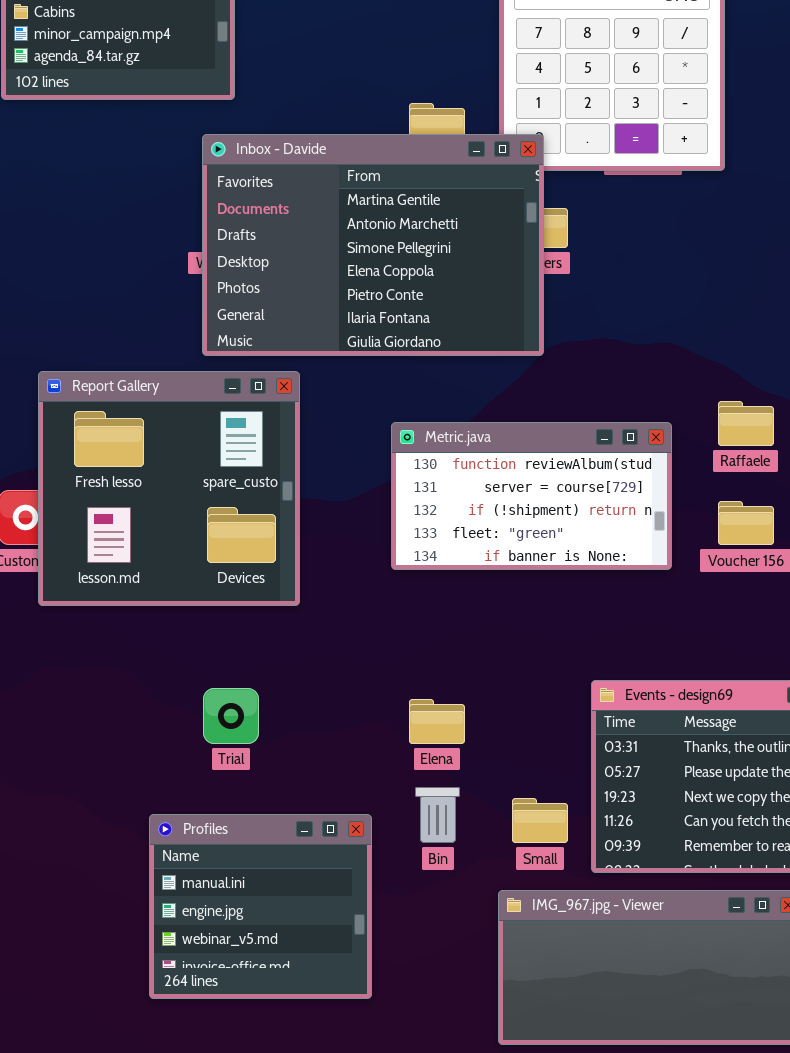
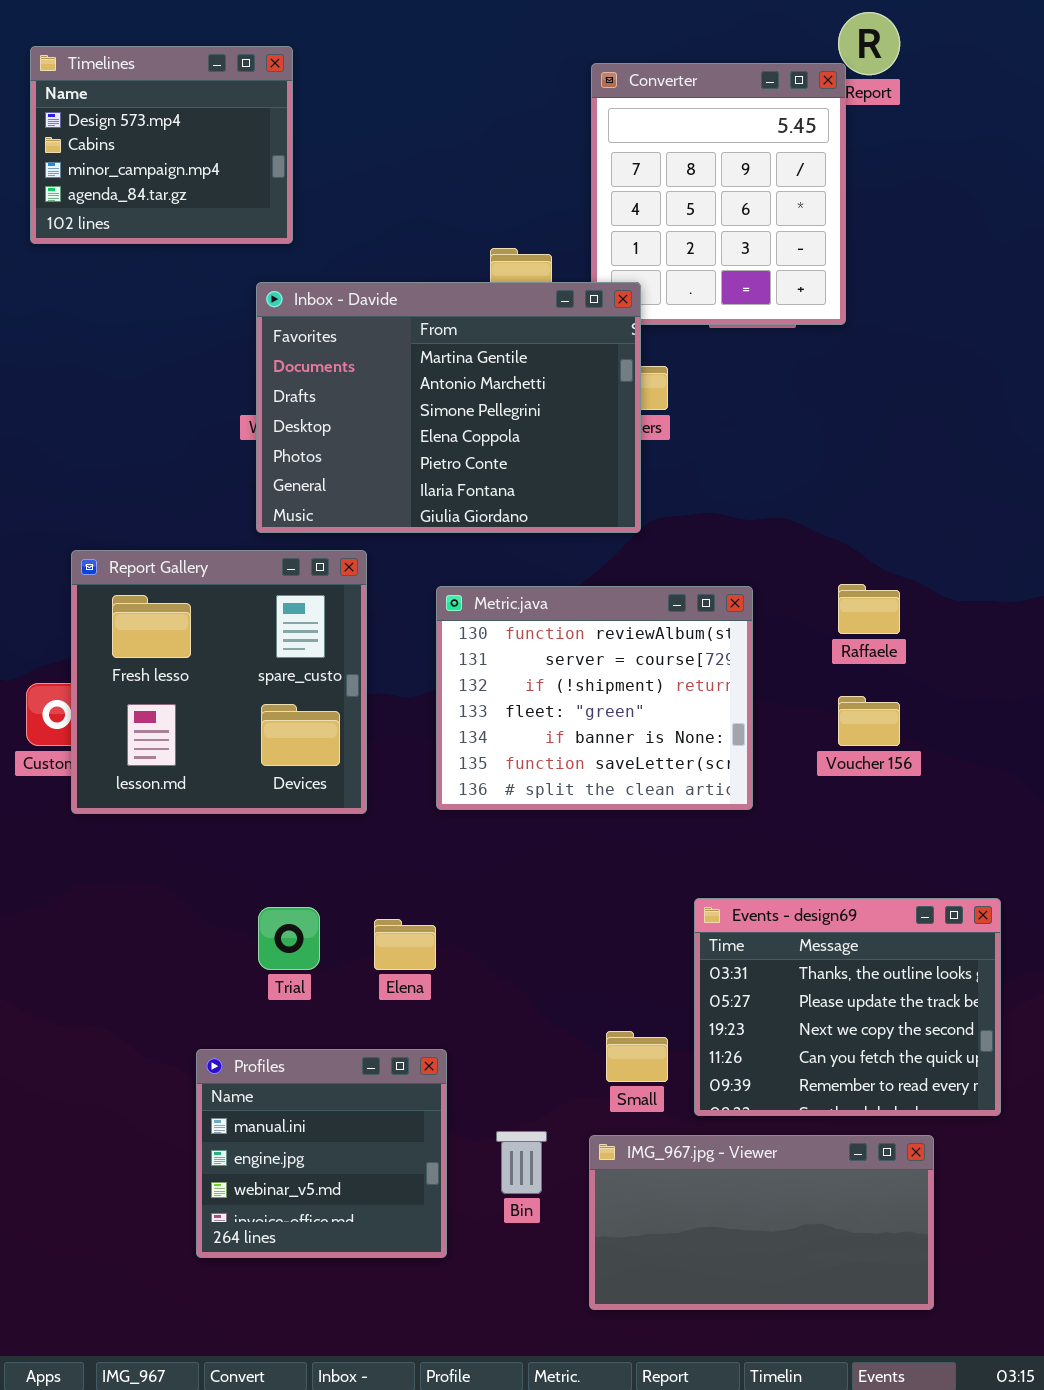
Metric.java: [391,422,672,570] -> [436,586,753,810], moved, resized
Elena: [409,699,465,744] -> [374,919,436,970], moved
Bin: [415,787,460,843] -> [496,1131,547,1194], moved

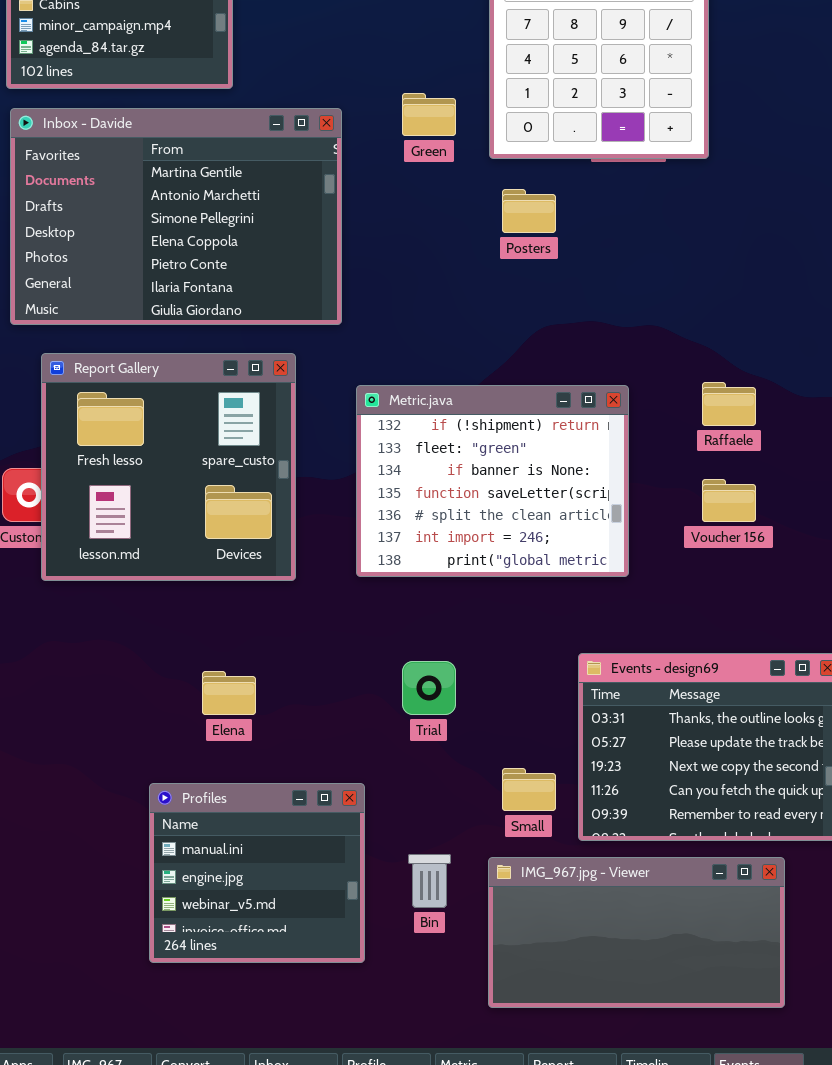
Inbox - Davide: [256,282,641,533] -> [10,108,342,325], moved
Metric.java: [436,586,753,810] -> [356,385,629,577], scrolled down 2 rows
Trial: [258,907,320,970] -> [402,661,456,715], moved
Elena: [374,919,436,970] -> [202,671,256,715], moved

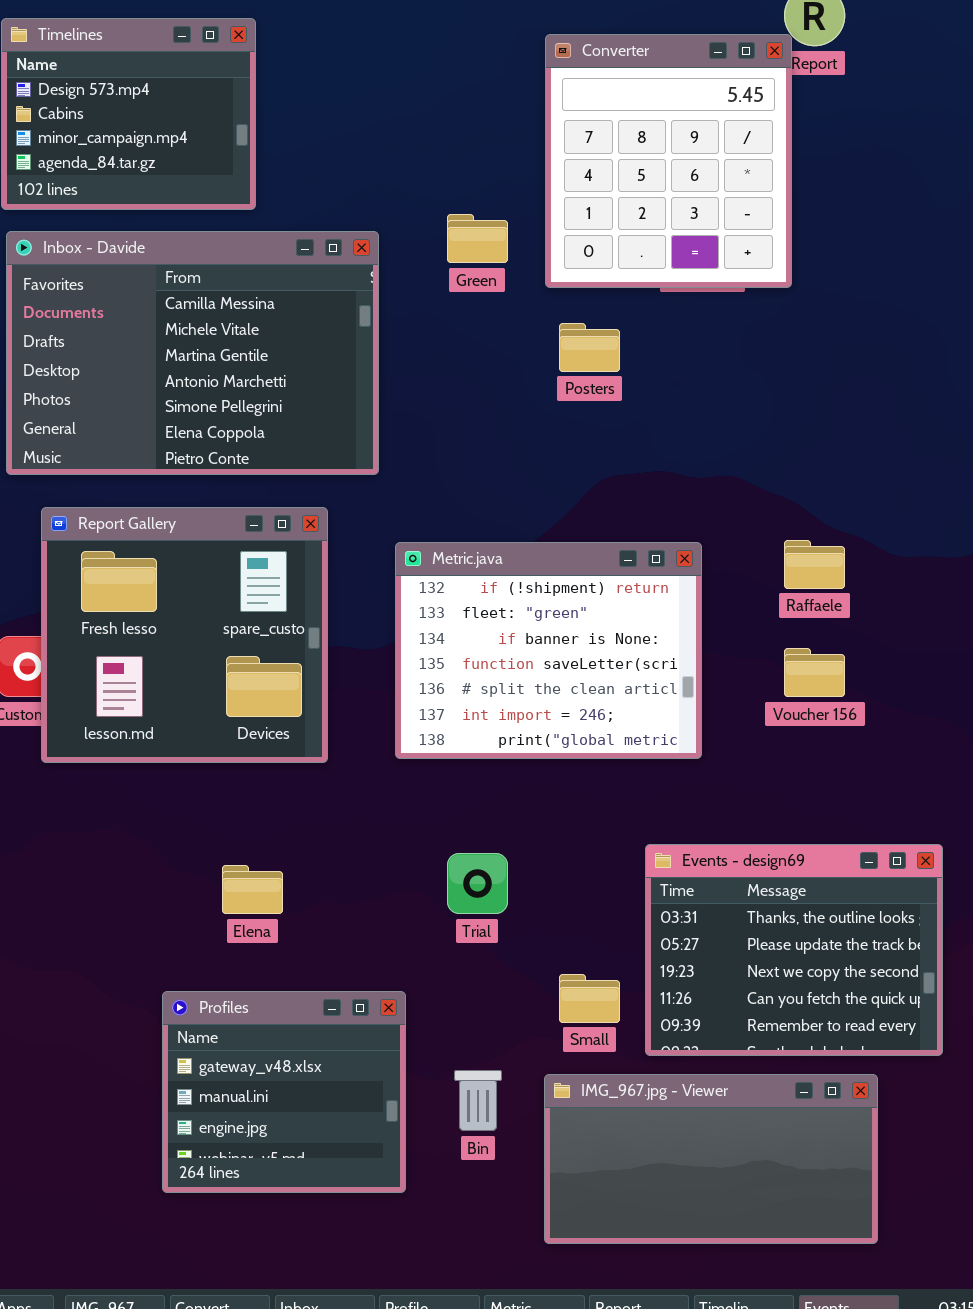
Inbox - Davide: [10,108,342,325] -> [6,231,379,475], scrolled up 2 rows
Profiles: [149,783,365,963] -> [162,991,406,1193], scrolled up 1 row

